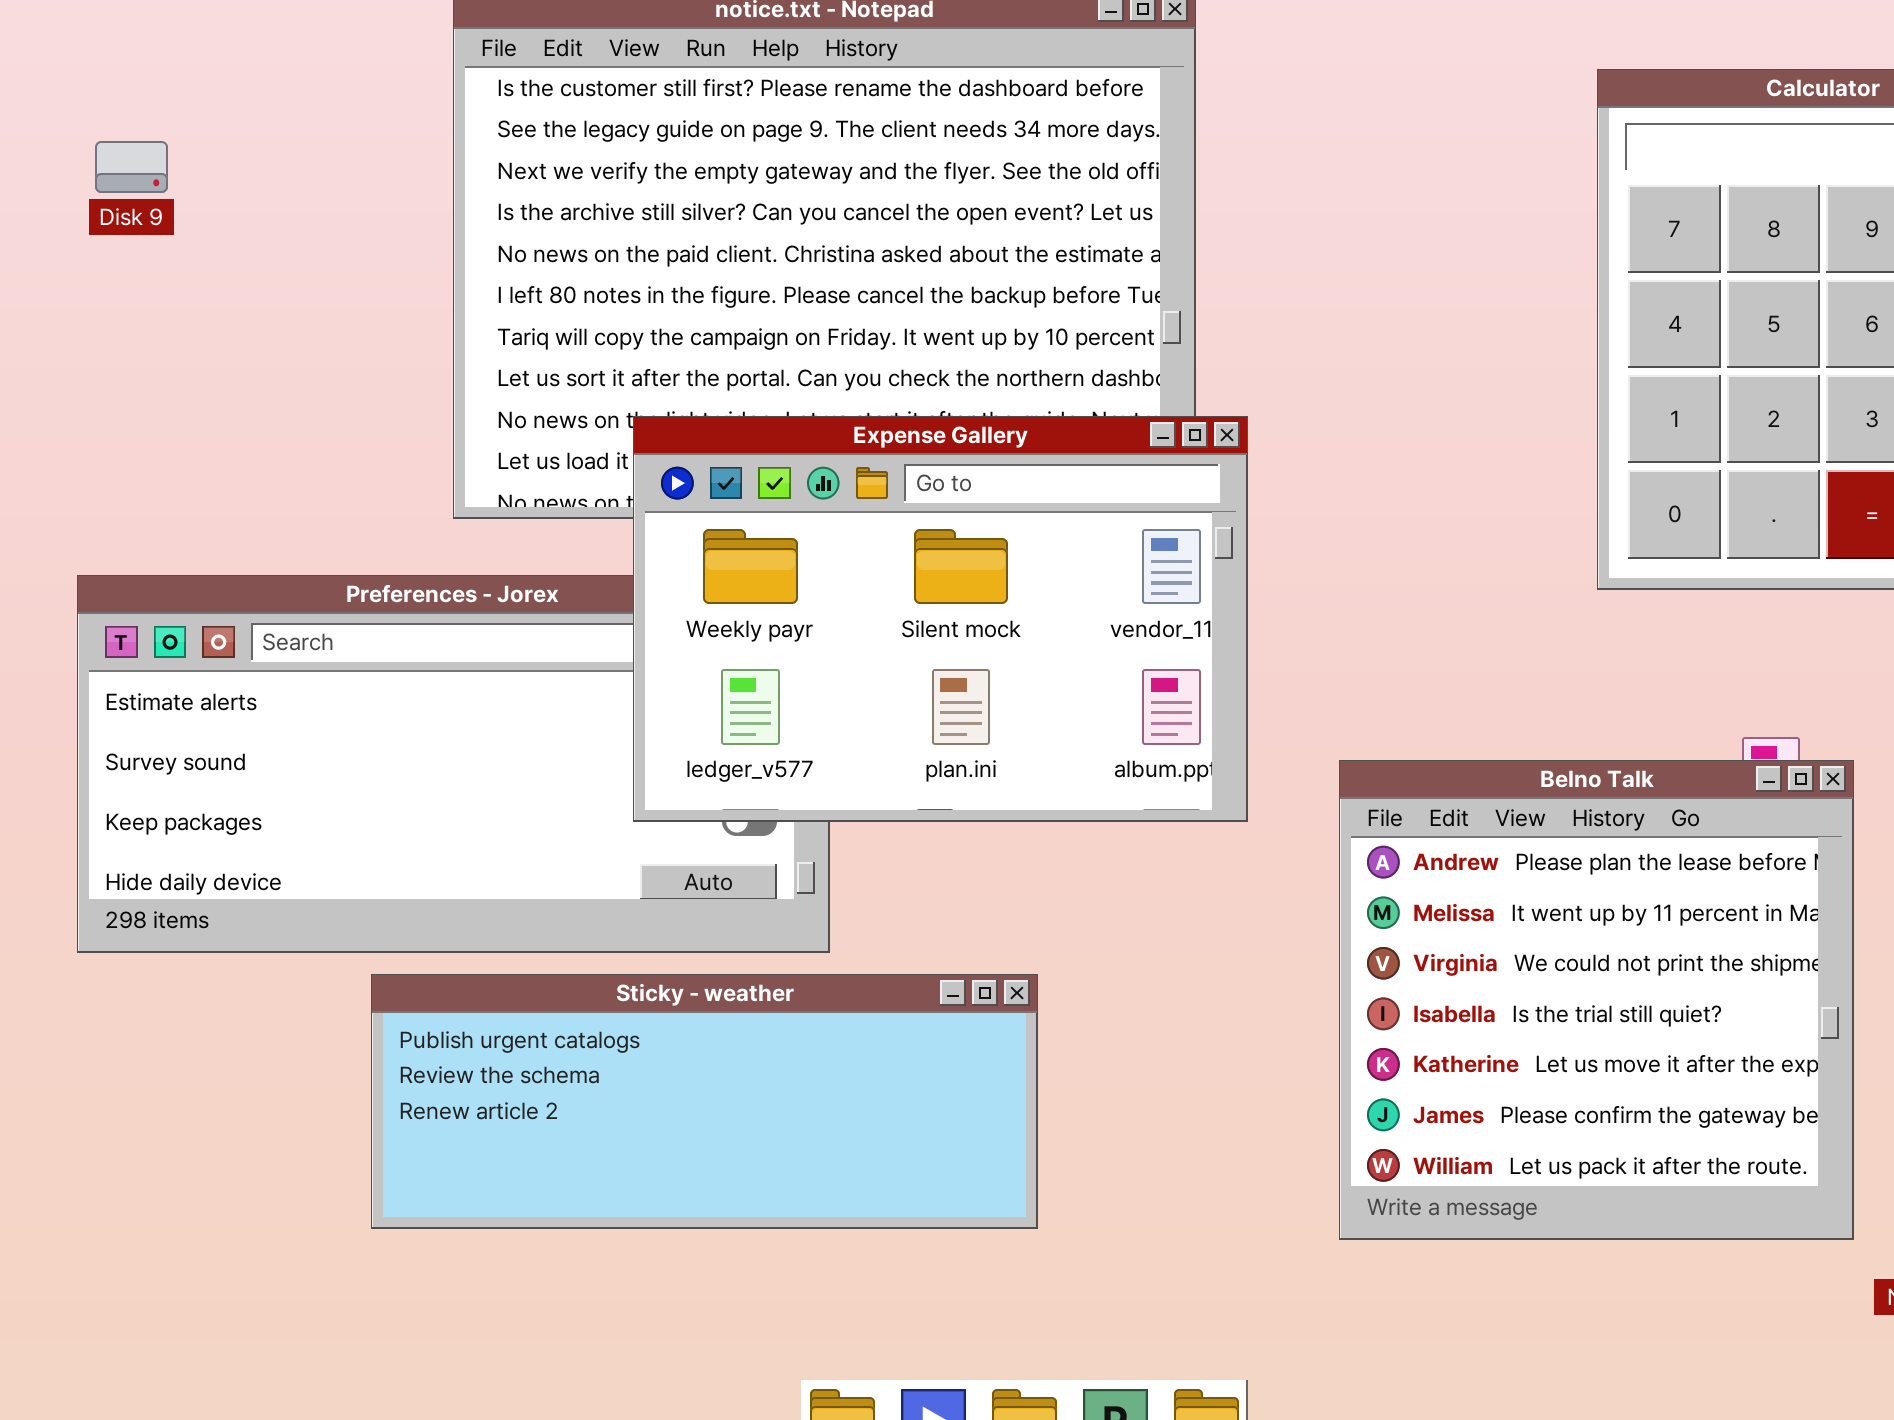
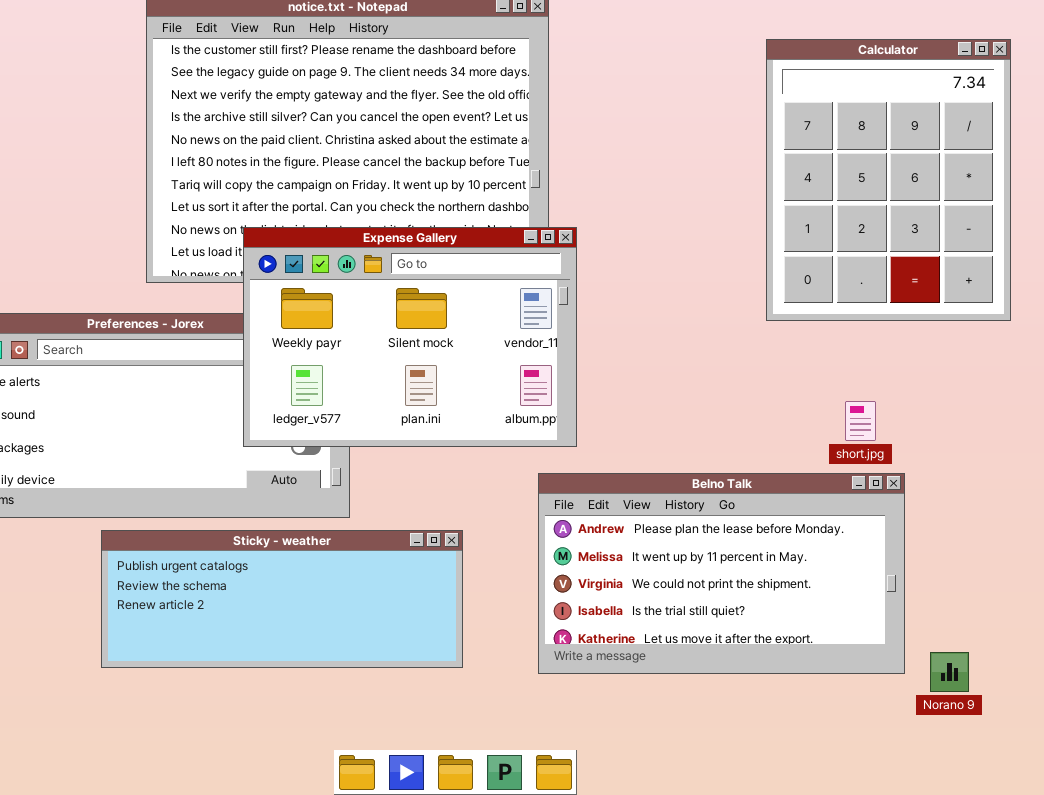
Belno Talk: [1339,760,1854,1240] -> [538,473,905,674], resized

